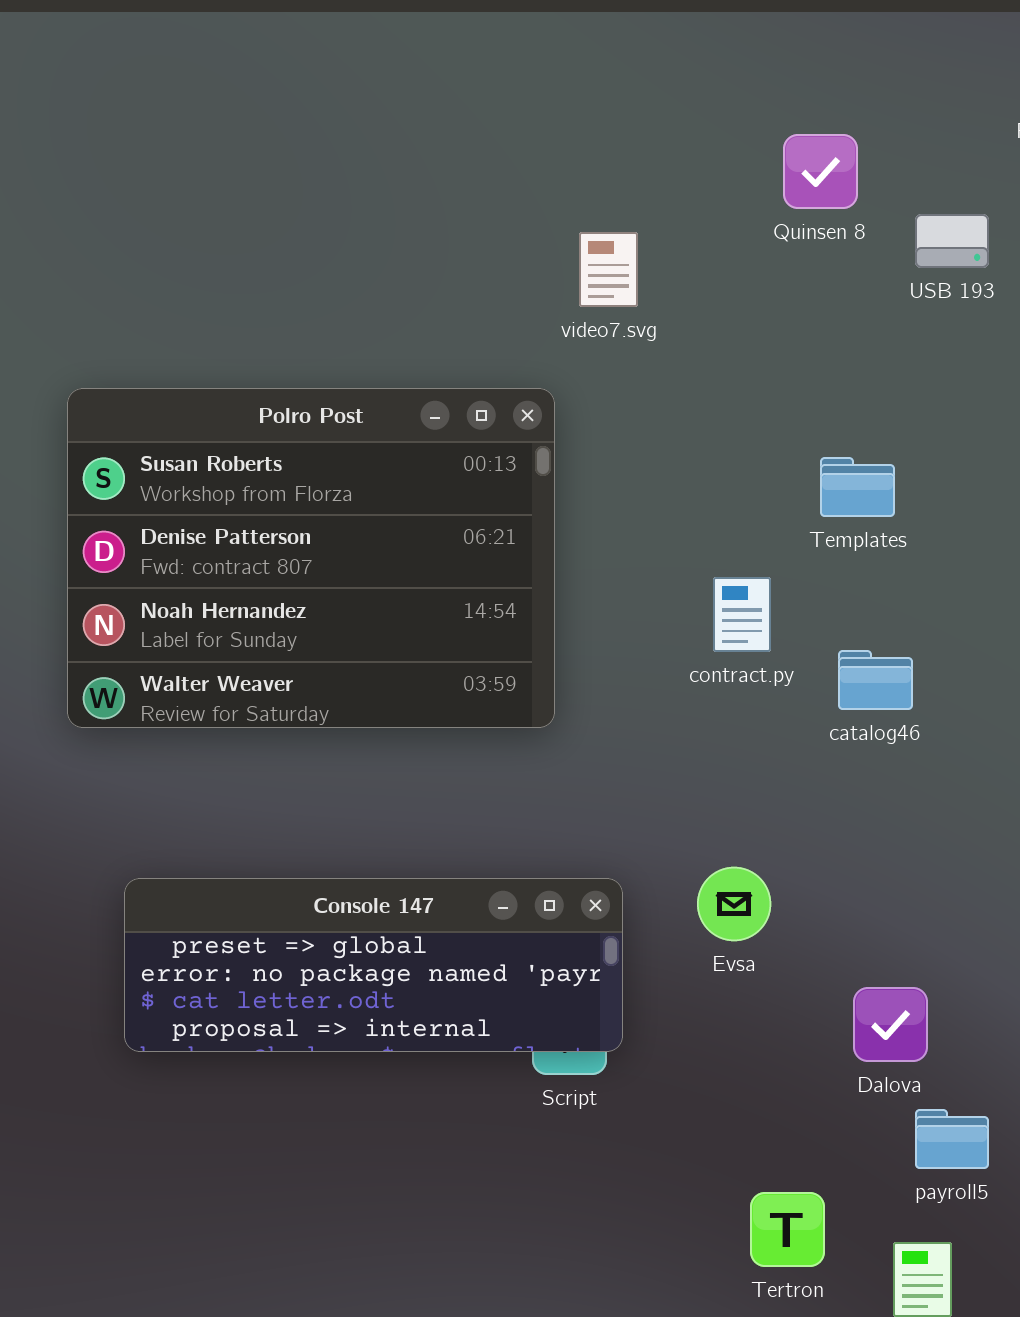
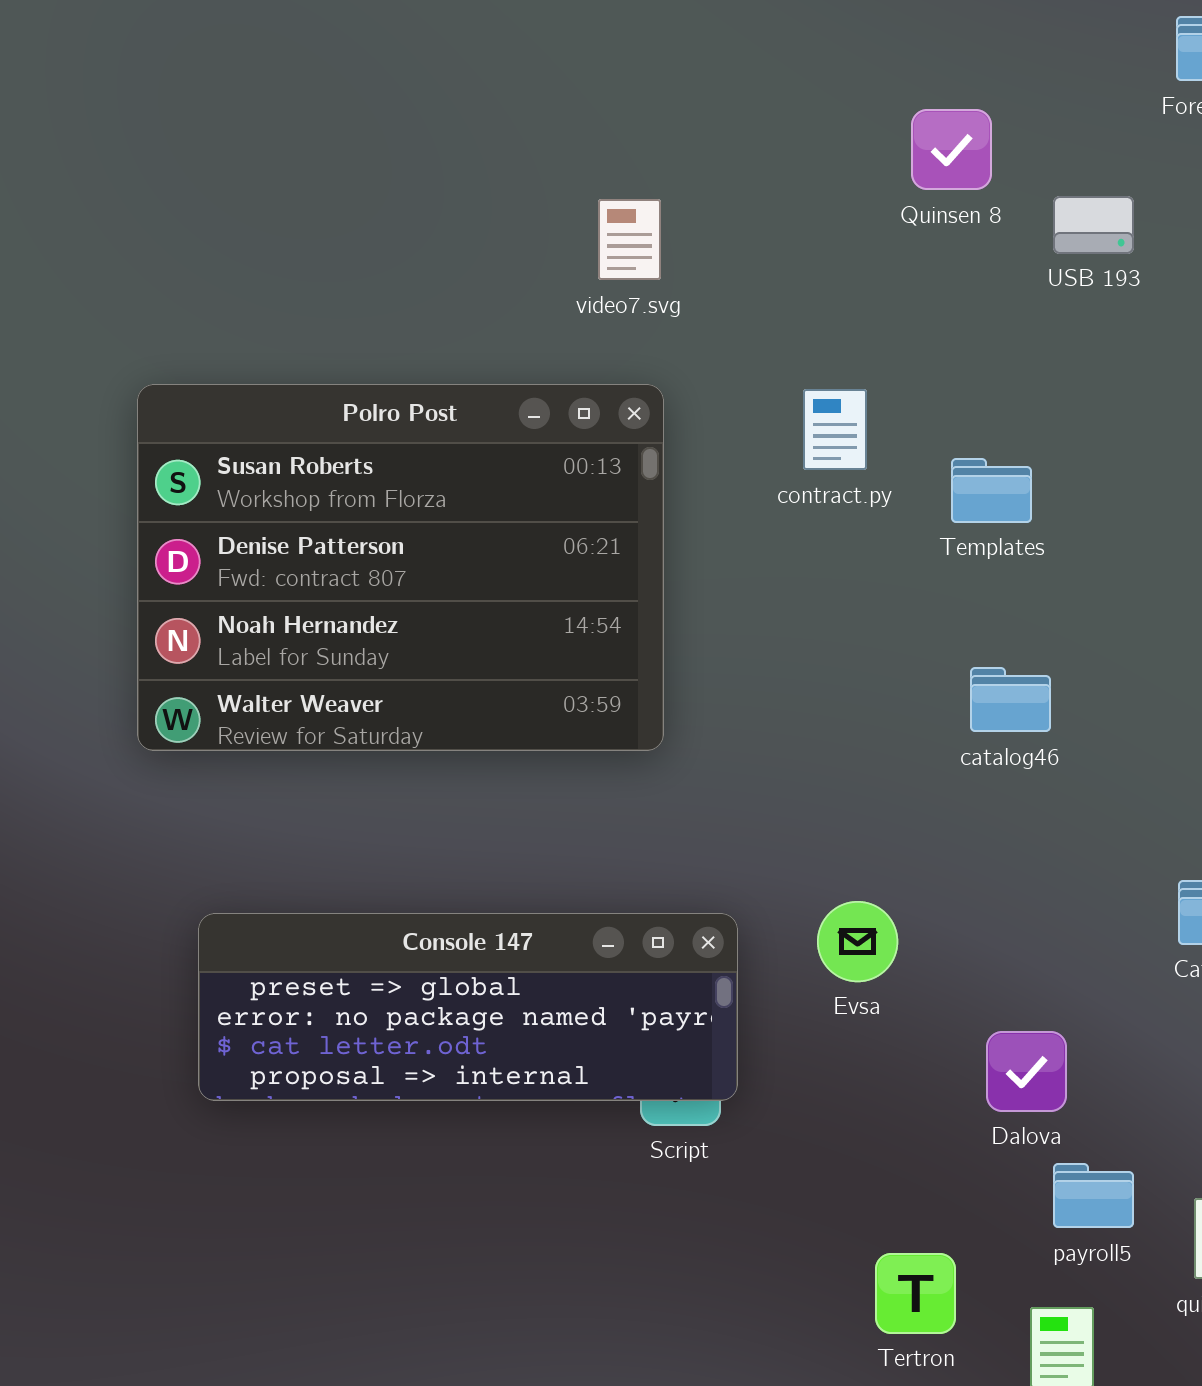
video7.svg: [579,232,638,307] -> [598,199,661,280], moved
contract.py: [713,577,771,652] -> [803,389,867,470], moved

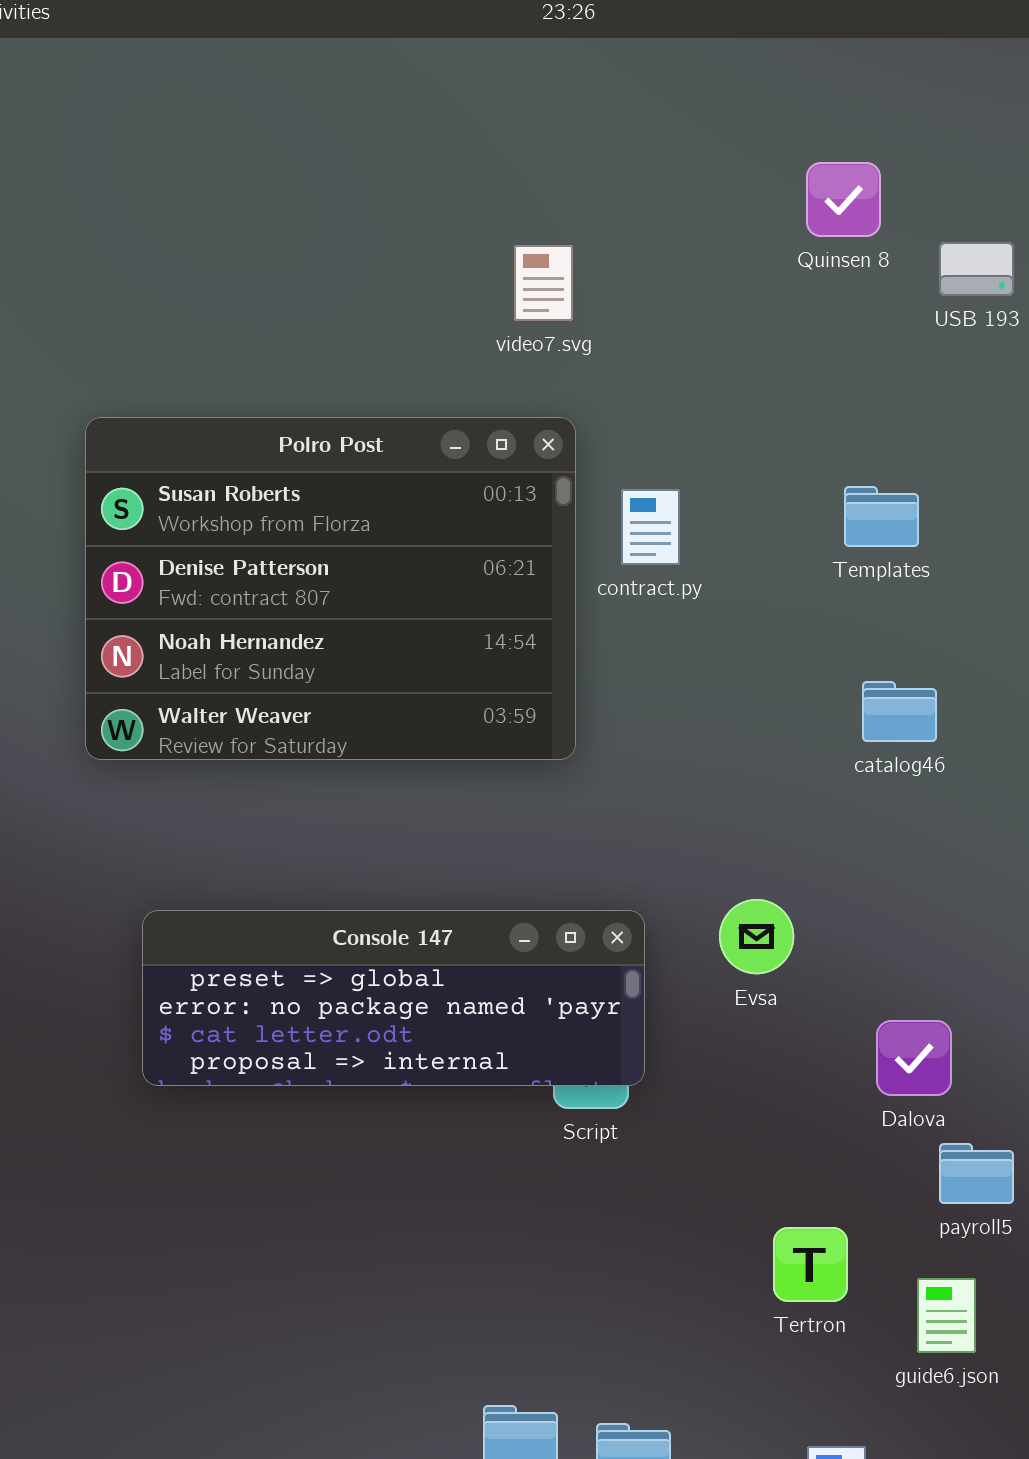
contract.py: [803,389,867,470] -> [621,489,680,565], moved

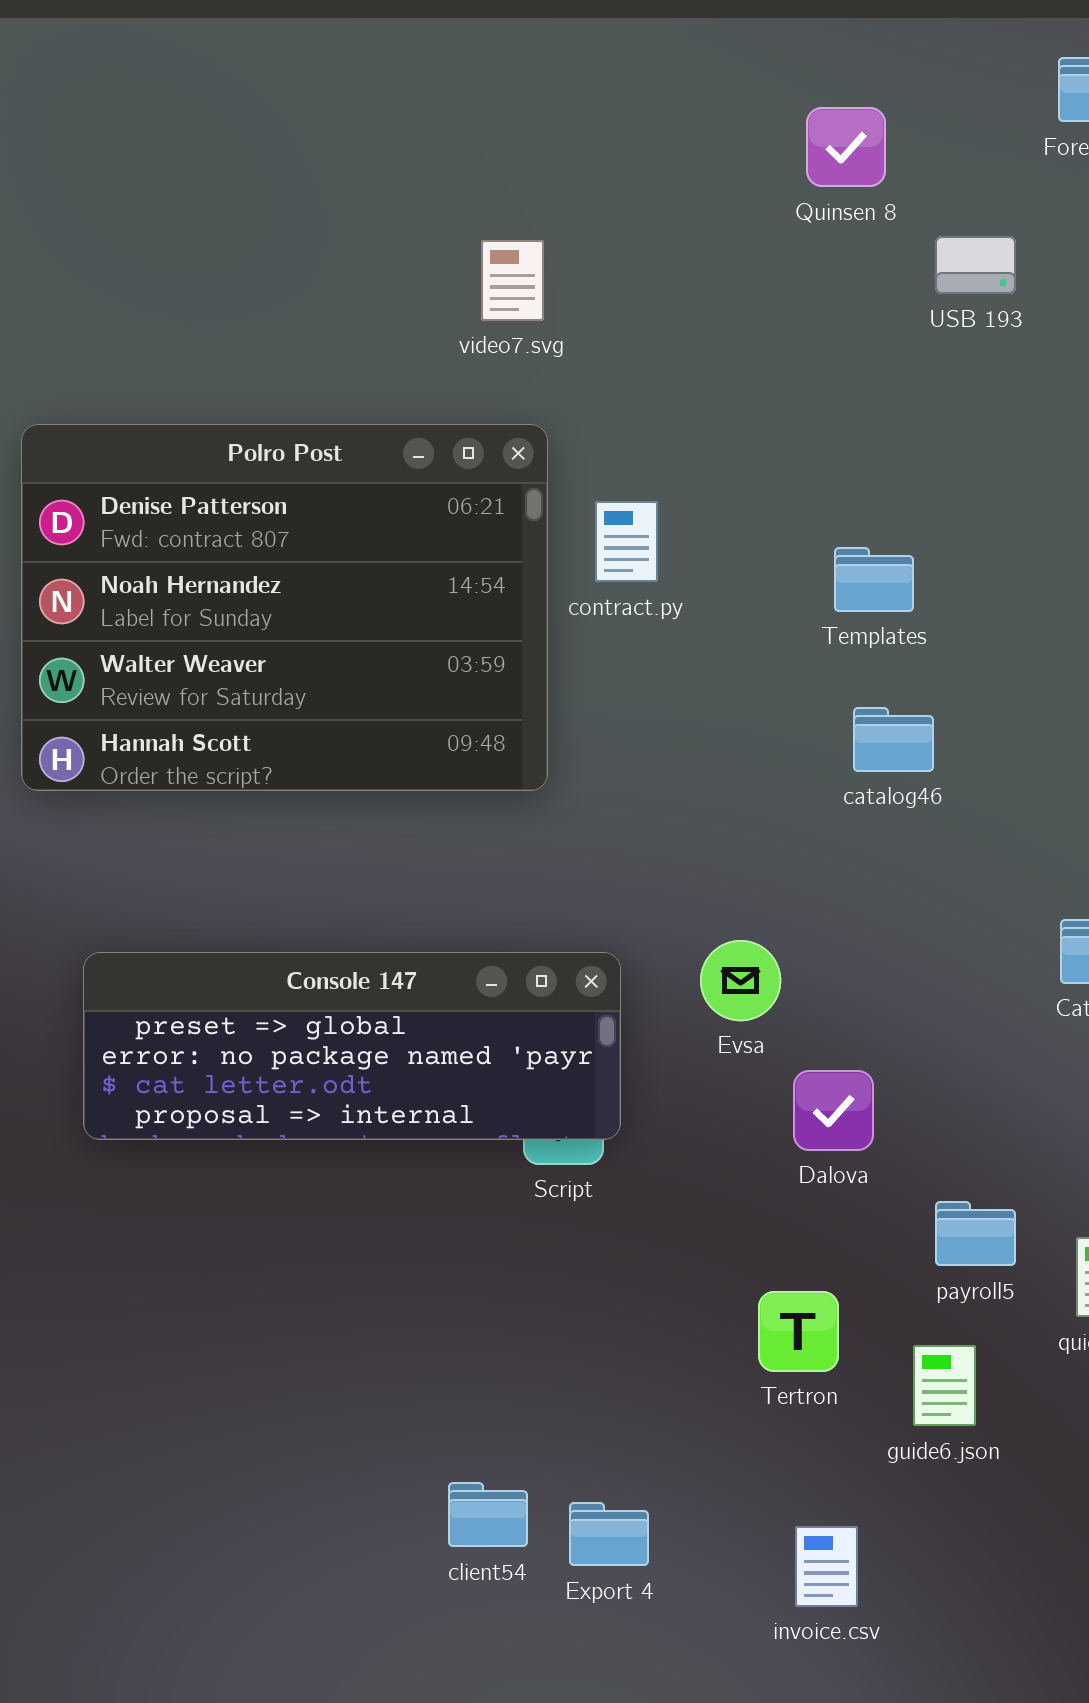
Quinsen 8: [806,162,881,237] -> [806,107,886,187], moved
Polro Post: [85,417,576,760] -> [21,424,548,791], scrolled down 1 row
Templates: [844,486,919,547] -> [834,547,914,612], moved
Dalova: [876,1020,952,1096] -> [793,1070,874,1151], moved

